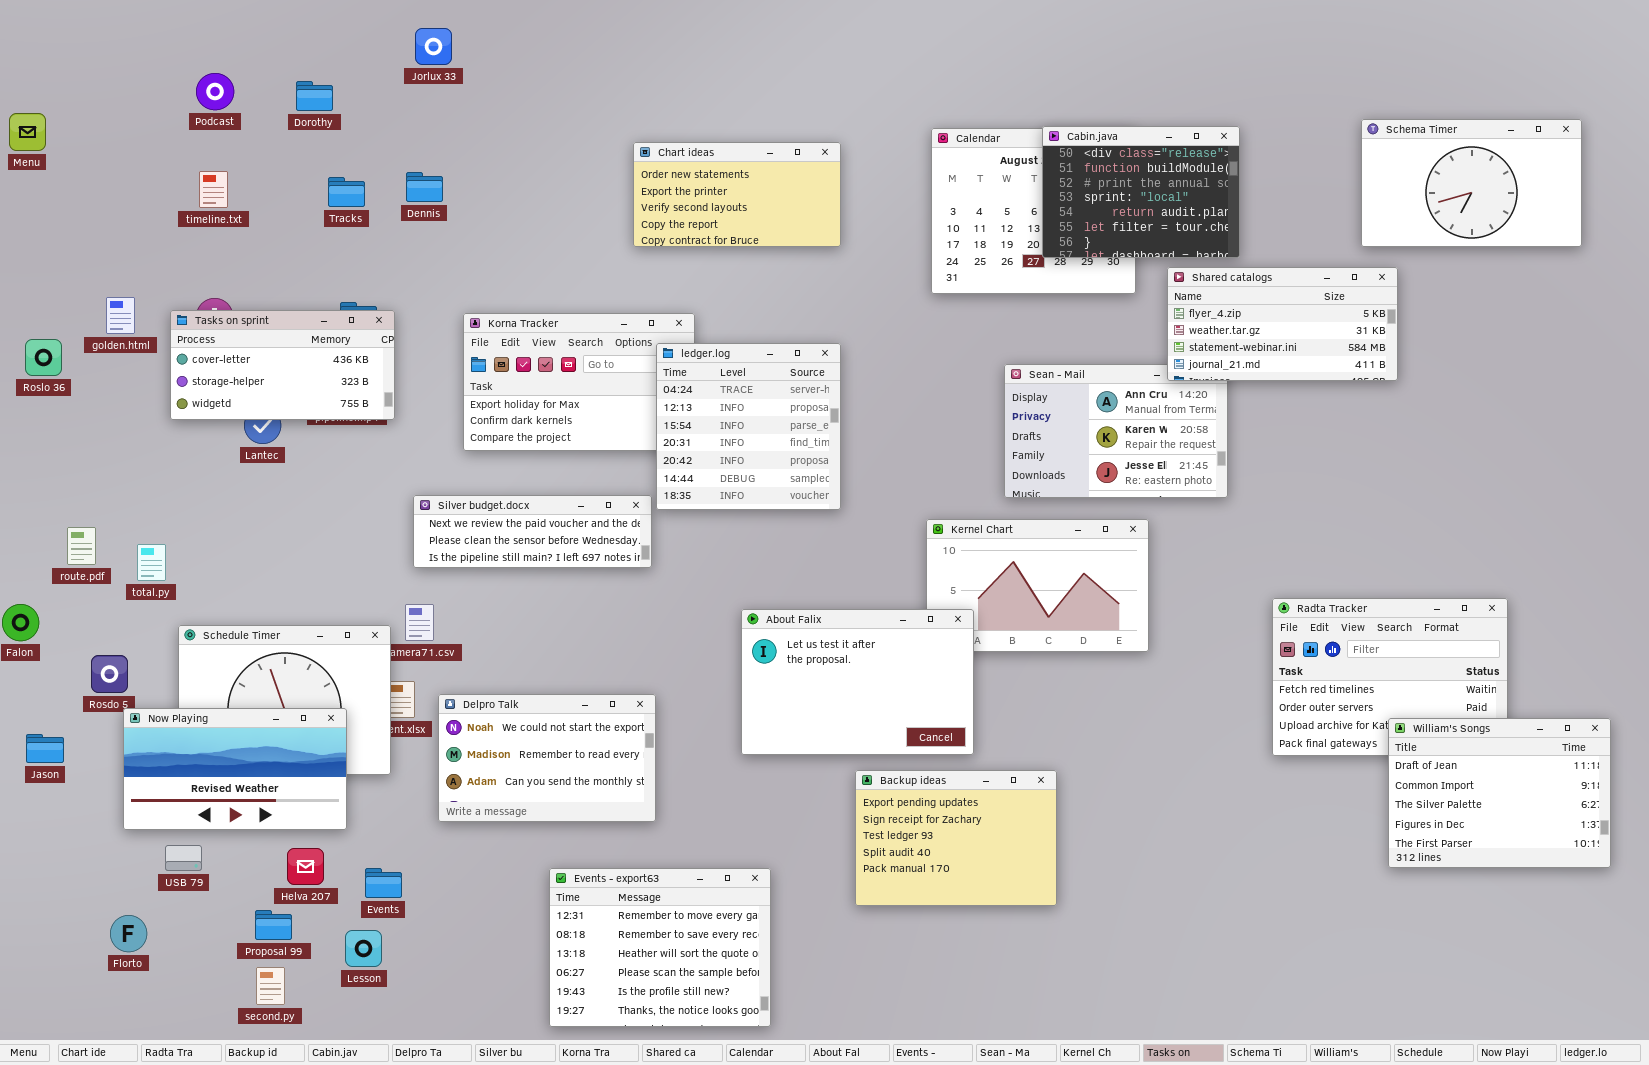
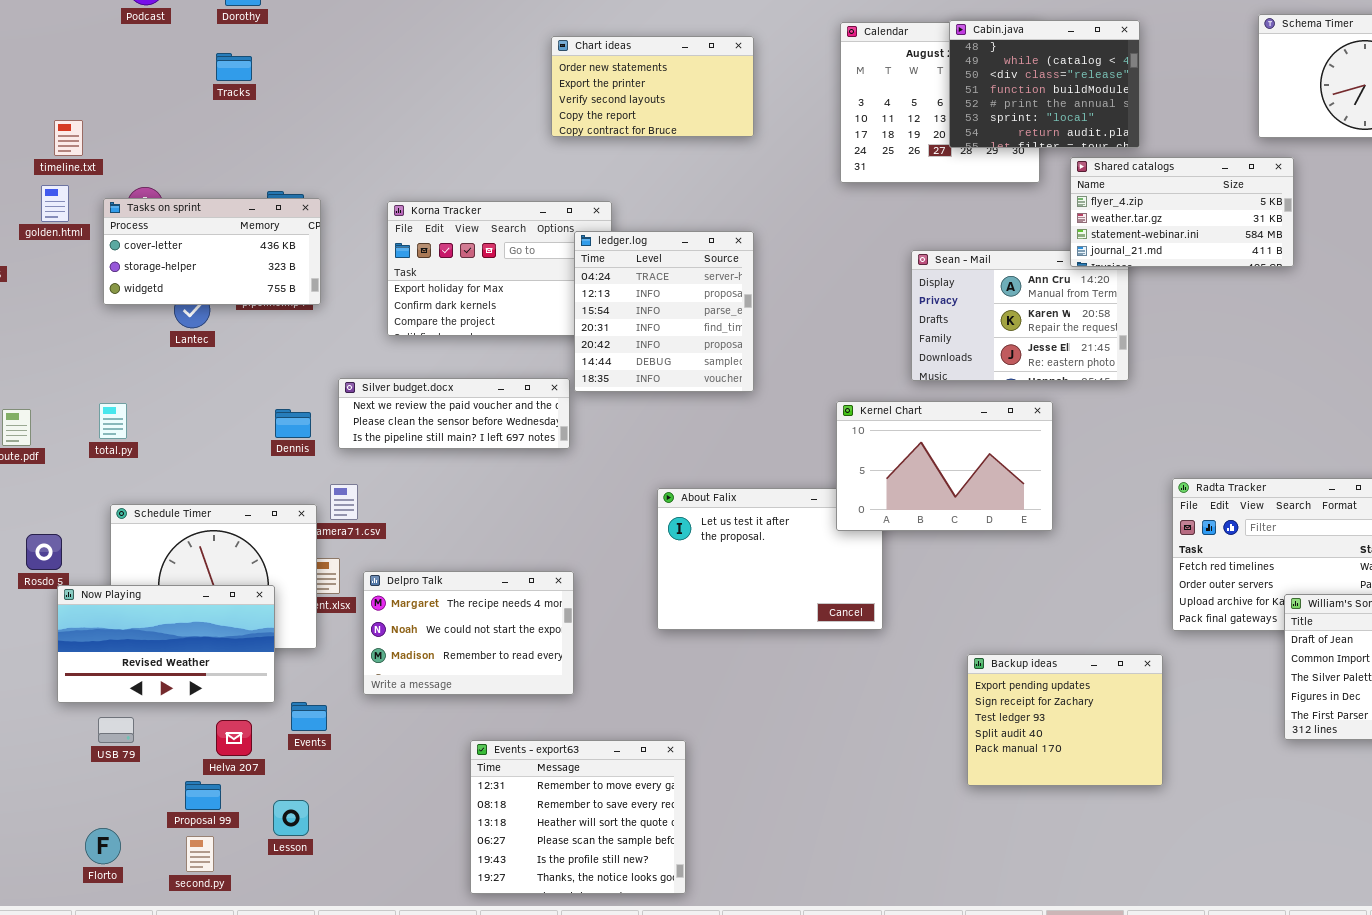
Cabin.java: [1042,126,1240,258] -> [949,20,1140,148], scrolled up 2 rows
timeline.txt: [199,171,228,208] -> [54,120,83,156], moved
Dennis: [406,172,443,202] -> [275,409,311,438], moved
Tracks: [328,177,365,207] -> [216,53,252,81], moved
Kernel Chart: [926,519,1149,652] -> [836,401,1053,531], raised
total.py: [137,544,166,581] -> [99,403,127,439], moved
Delpro Talk: [438,694,656,822] -> [363,571,574,695], scrolled up 1 row
Backup ideas: [855,770,1057,906] -> [967,654,1163,786], moved
Events: [365,868,402,898] -> [291,702,327,731], moved
Florto: [110,915,147,952] -> [85,828,121,864], moved

